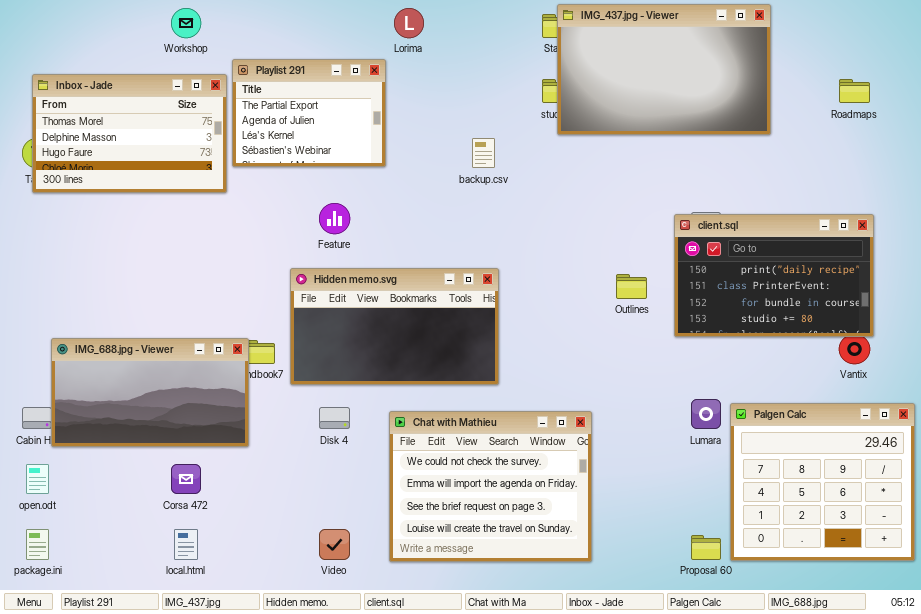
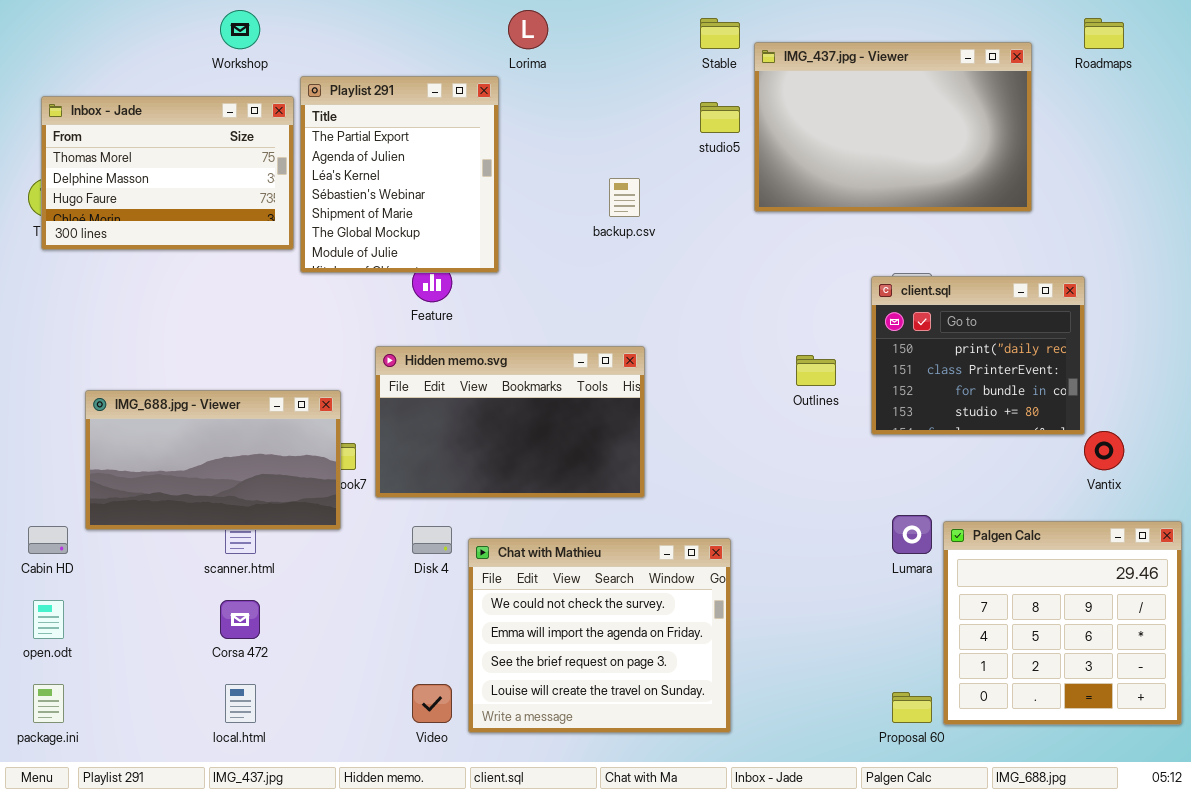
IMG_437.jpg - Viewer: [557,4,771,135] -> [754,42,1032,212], moved
Playlist 291: [232,59,386,167] -> [300,76,499,273], resized
Roadmaps: [839,79,870,103] -> [1084,18,1124,49], moved
client.sql: [674,214,874,337] -> [871,276,1085,435], resized
IMG_688.jpg - Viewer: [51,338,249,447] -> [85,390,341,530], moved
Chat with Mathieu: [389,411,592,562] -> [468,538,731,733], moved

